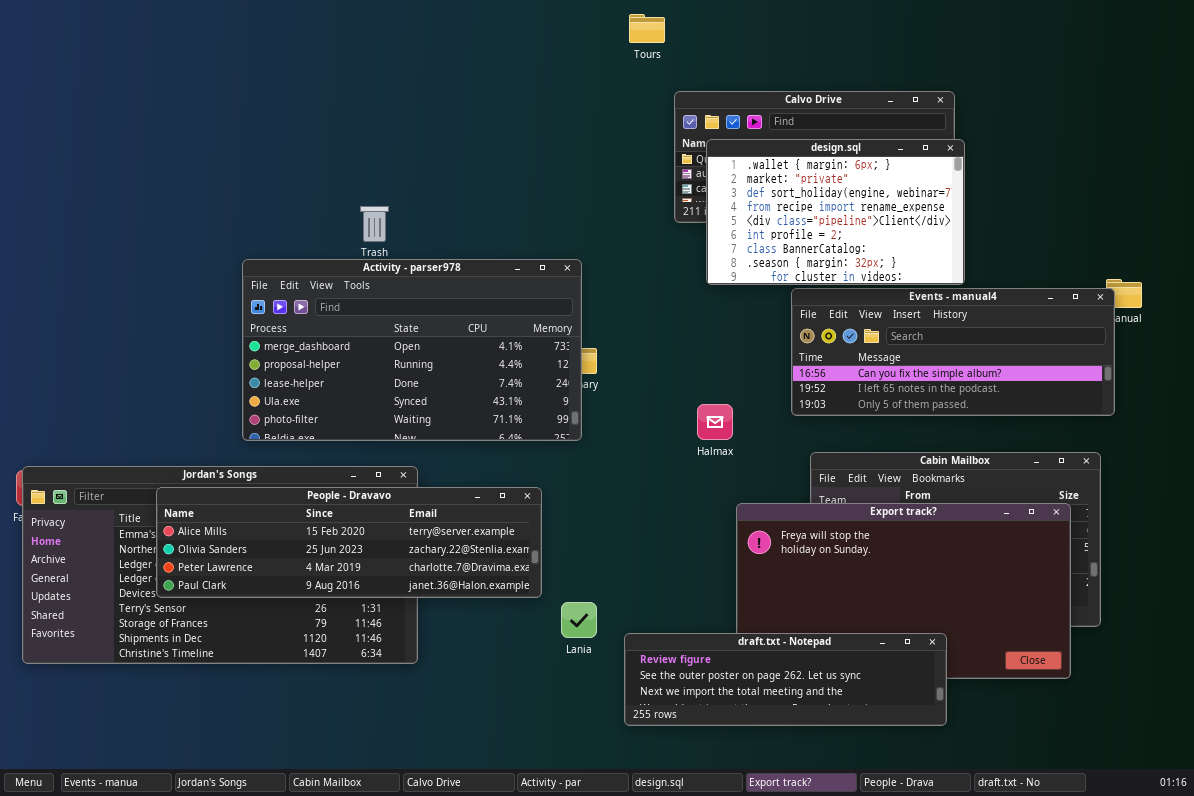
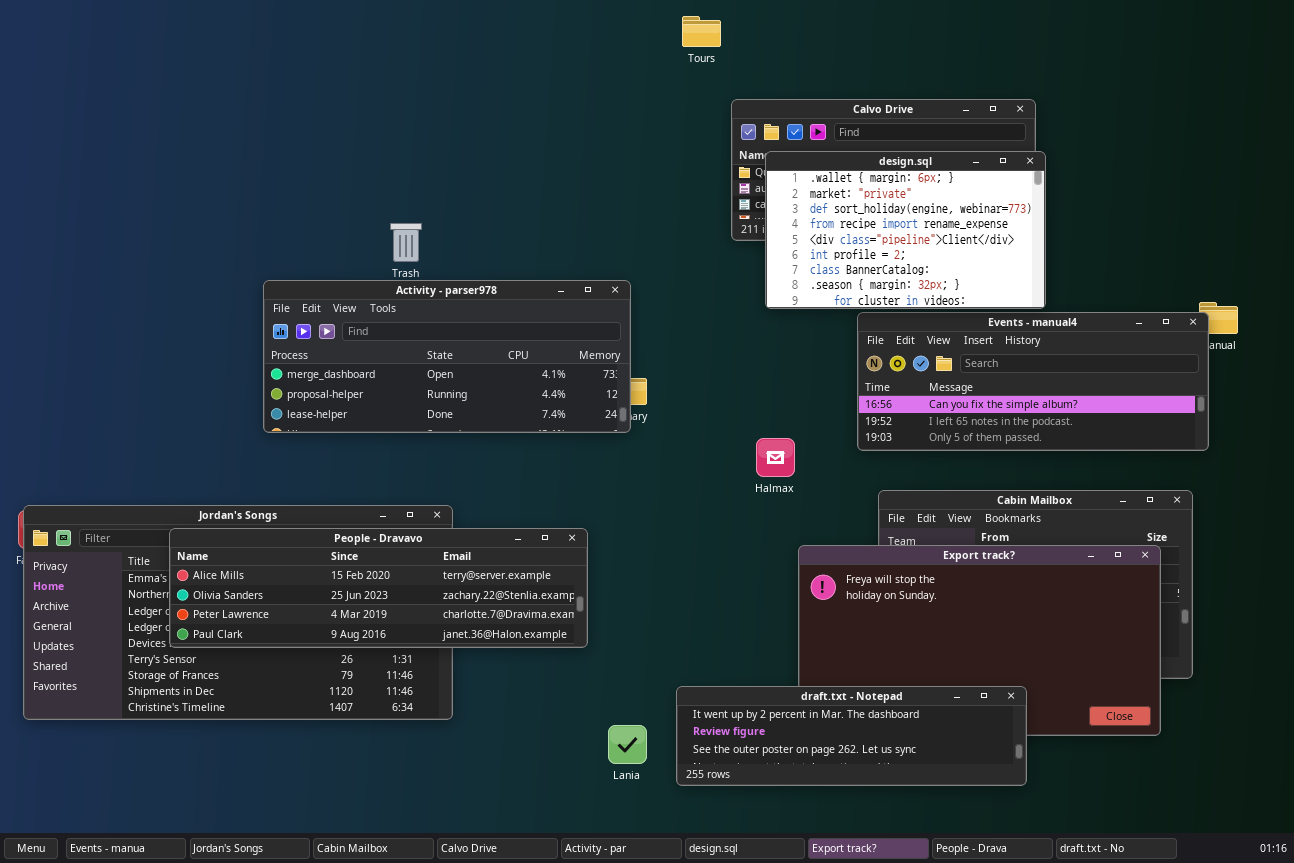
Activity - parser978: [242,259,582,441] -> [263,280,631,433], resized
Lania: [561,602,597,638] -> [608,725,647,764], moved
draft.txt - Notepad: [624,633,947,726] -> [676,686,1027,786], scrolled up 1 row

